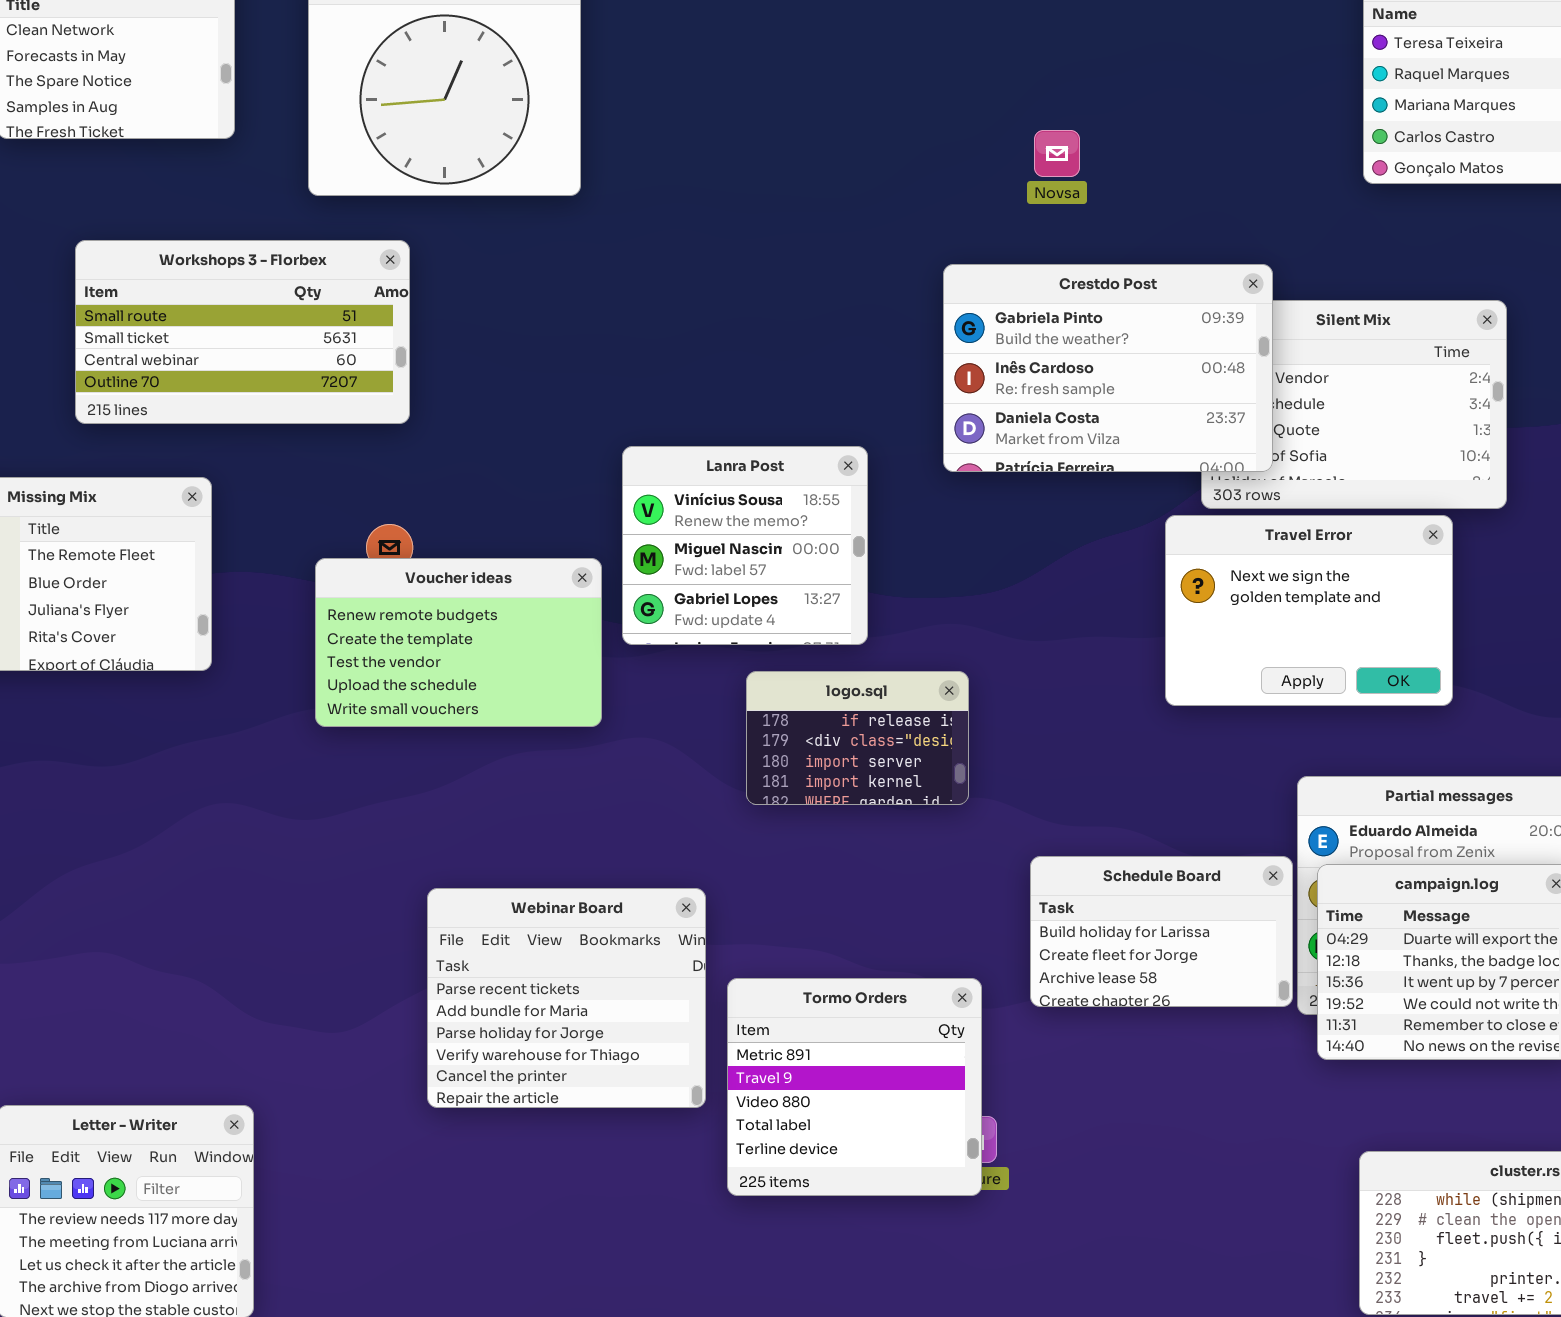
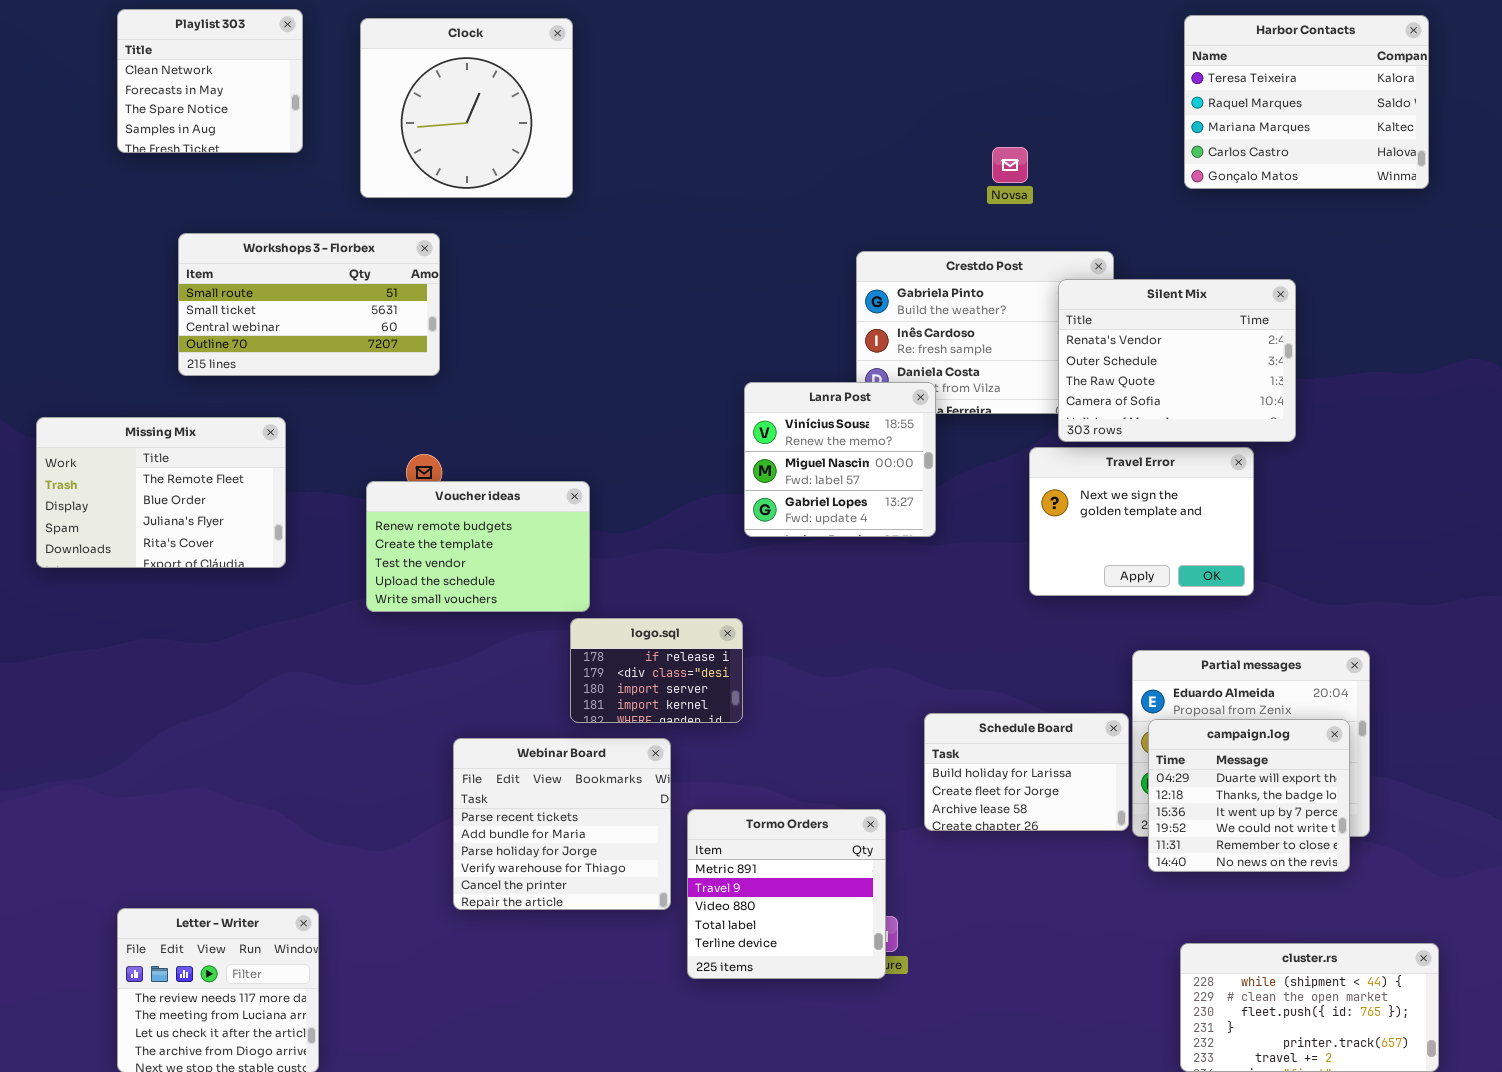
Novsa: [1034,130,1080,177] -> [992,147,1028,183], moved
Silent Mix: [1201,300,1507,509] -> [1058,279,1296,442], raised
Lanra Post: [622,446,868,645] -> [744,382,936,537], moved
logo.sql: [746,671,969,805] -> [570,618,743,723], moved

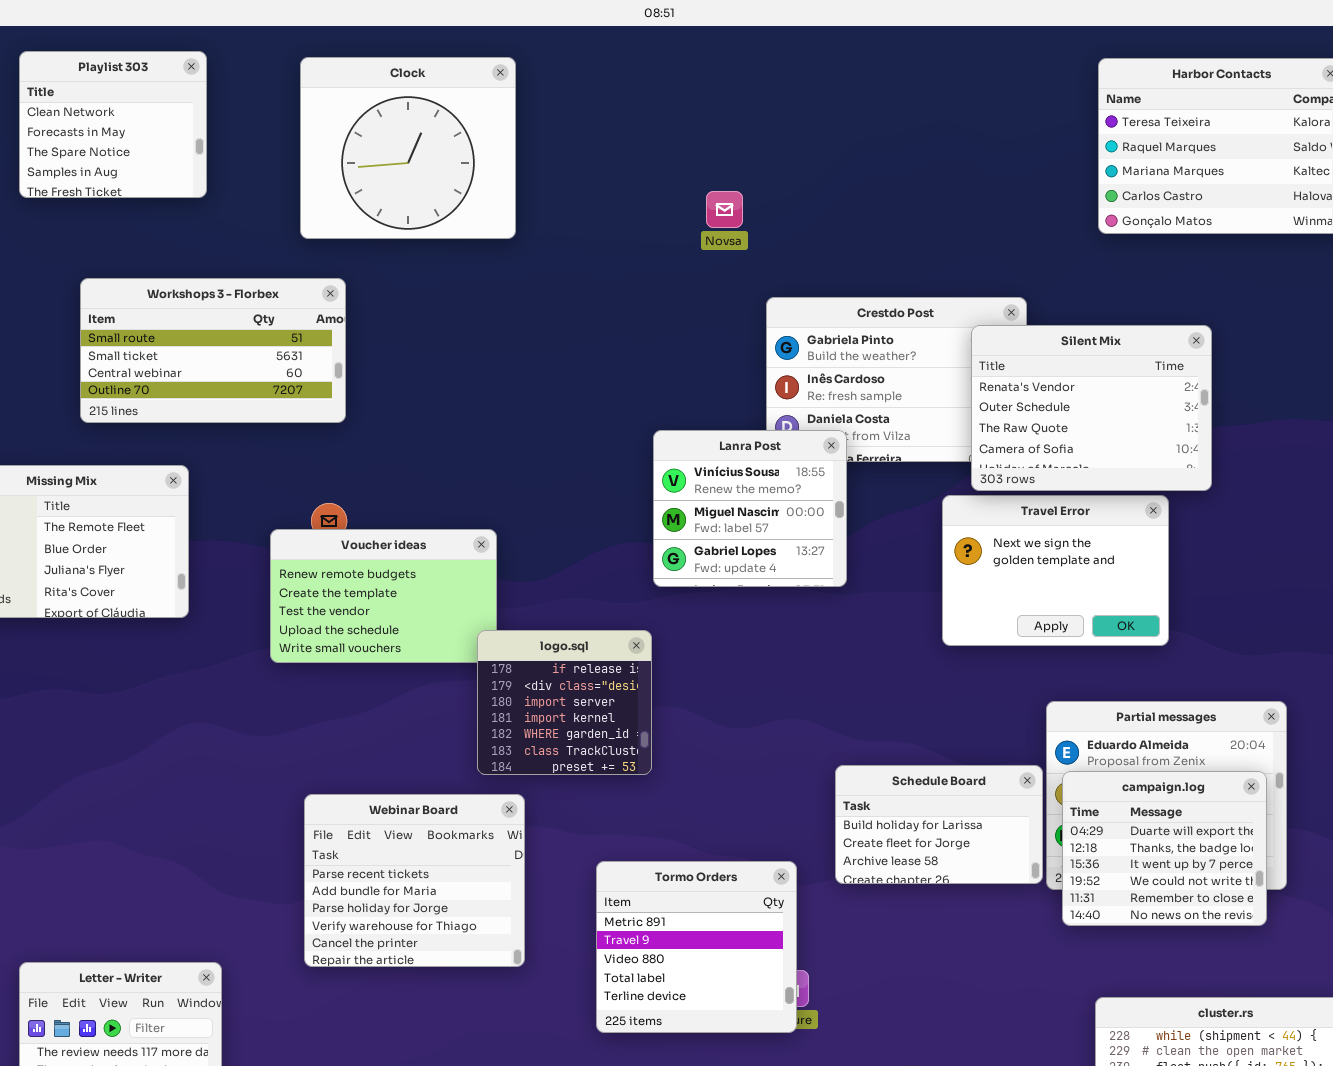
Clock: [360,18,573,198] -> [300,57,516,239], moved
Novsa: [992,147,1028,183] -> [706,191,743,228], moved
logo.sql: [570,618,743,723] -> [477,630,652,775], resized
Webinar Board: [453,738,671,910] -> [304,794,525,967], moved

